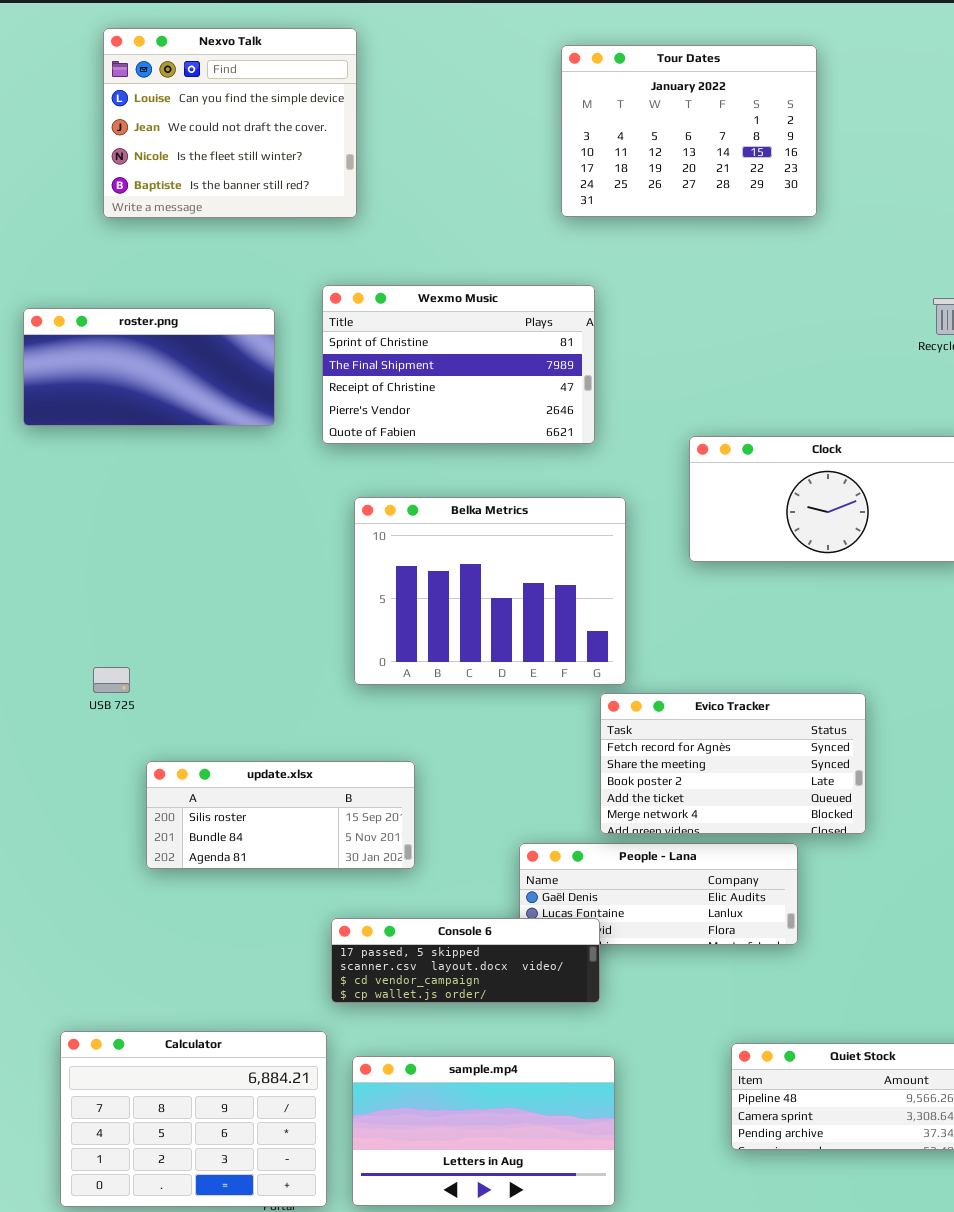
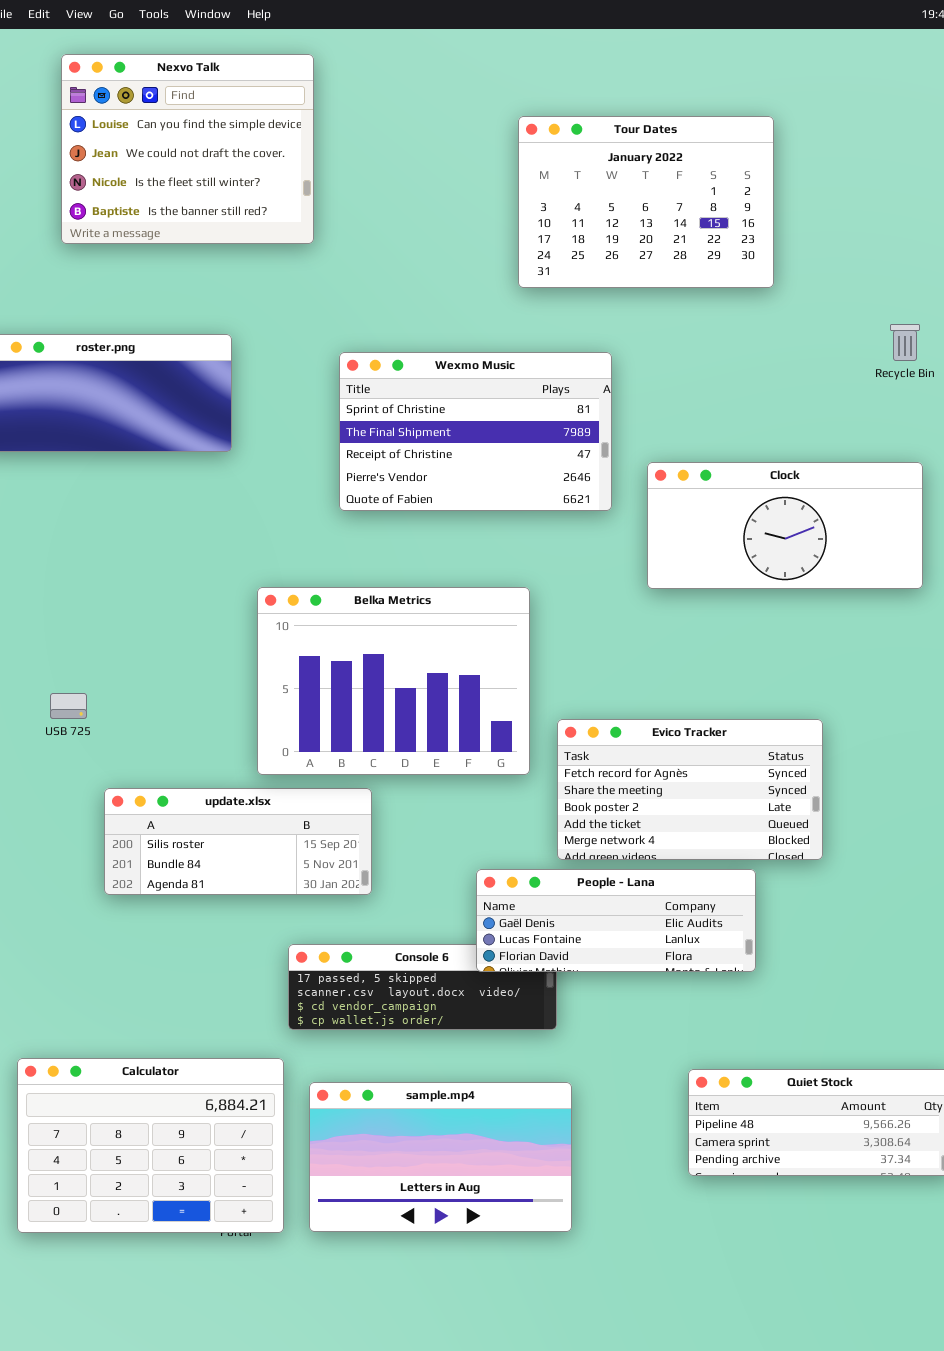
Tour Dates: [561,45,817,217] -> [518,116,774,288], moved
Wexmo Music: [322,285,595,444] -> [339,352,612,511], moved
Belka Metrics: [354,497,626,685] -> [257,587,530,775], moved
People - Lana: [519,843,798,945] -> [476,869,756,972], raised

